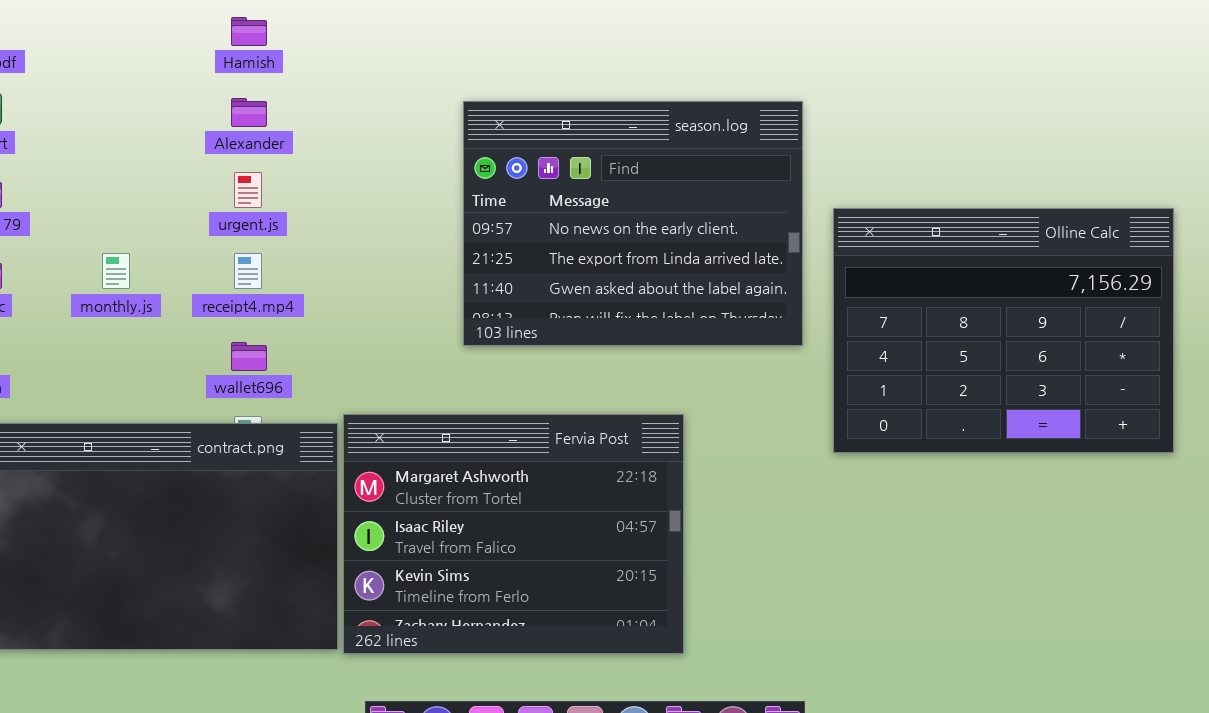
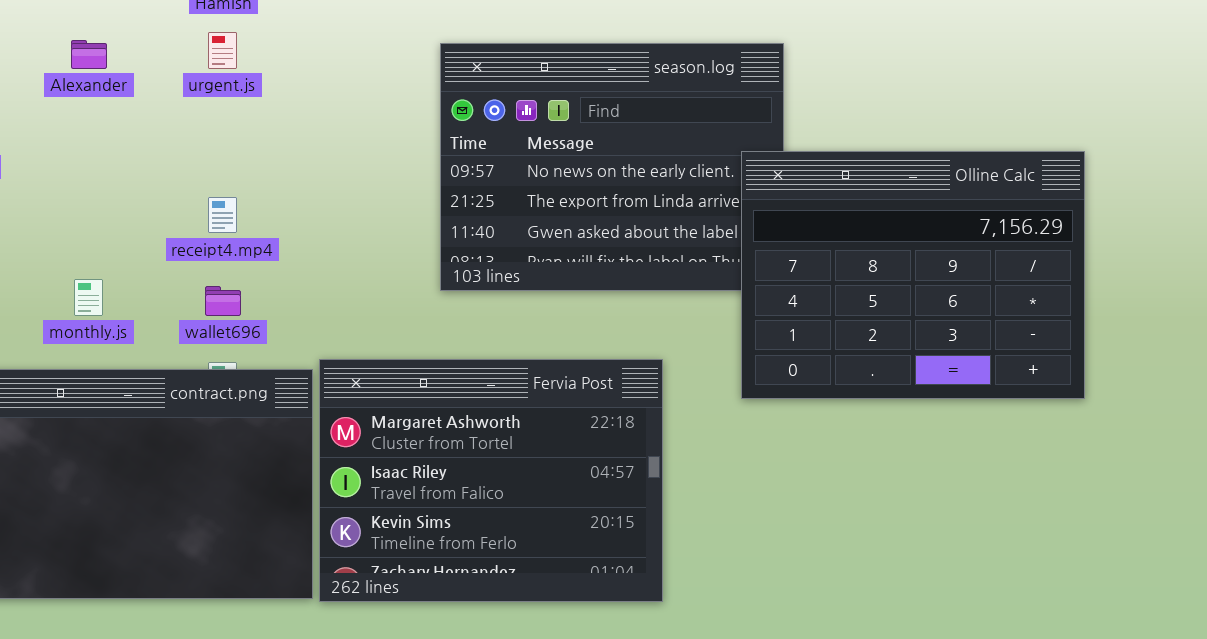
Alexander: [231,98,267,127] -> [71,40,107,69], moved
urgent.js: [234,172,262,208] -> [208,32,237,69], moved
Olline Calc: [833,208,1174,453] -> [741,151,1085,399], moved
monthly.js: [102,253,130,289] -> [74,279,103,316], moved

